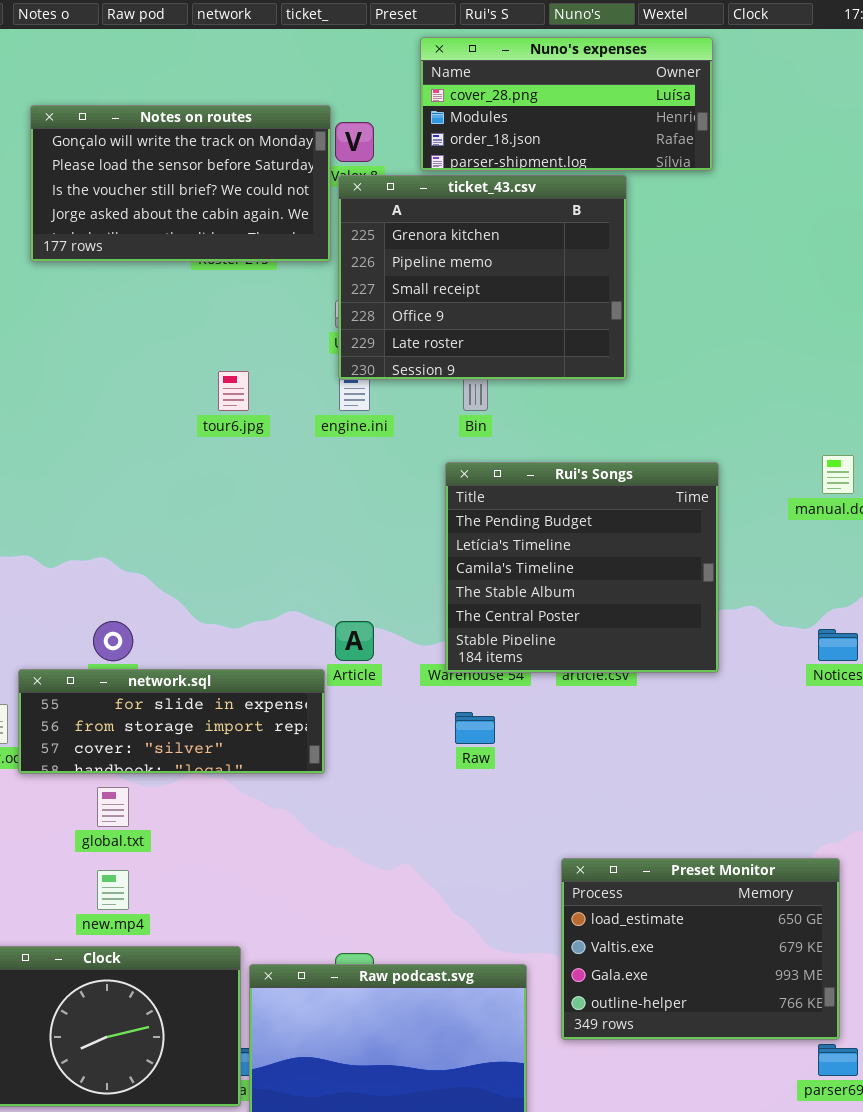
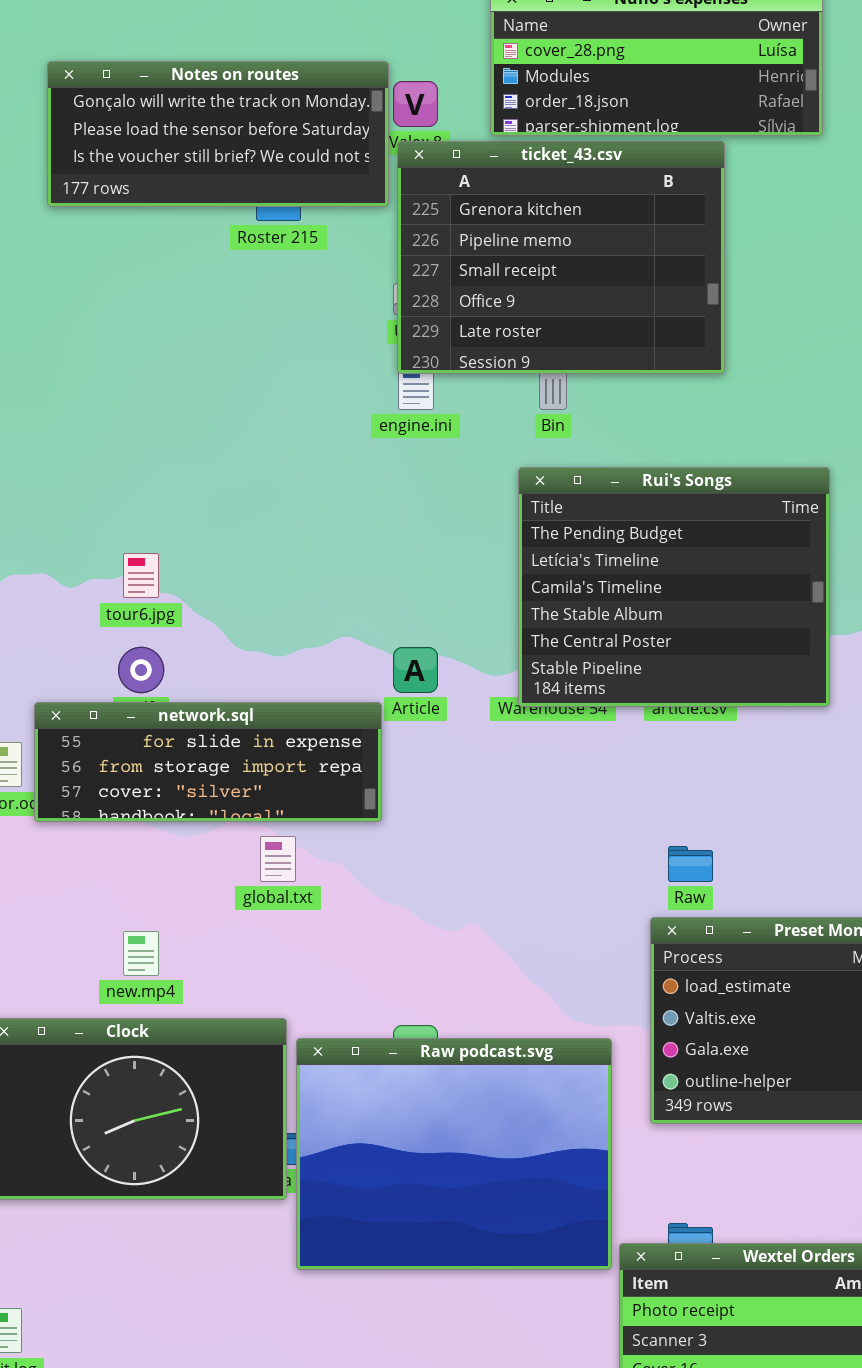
Notes on routes: [30,105,331,262] -> [47,61,389,207], resized
tour6.jpg: [218,371,249,411] -> [123,553,159,598], moved
Raw: [455,712,495,744] -> [668,846,713,882], moved
global.txt: [97,787,129,827] -> [260,836,296,882], moved

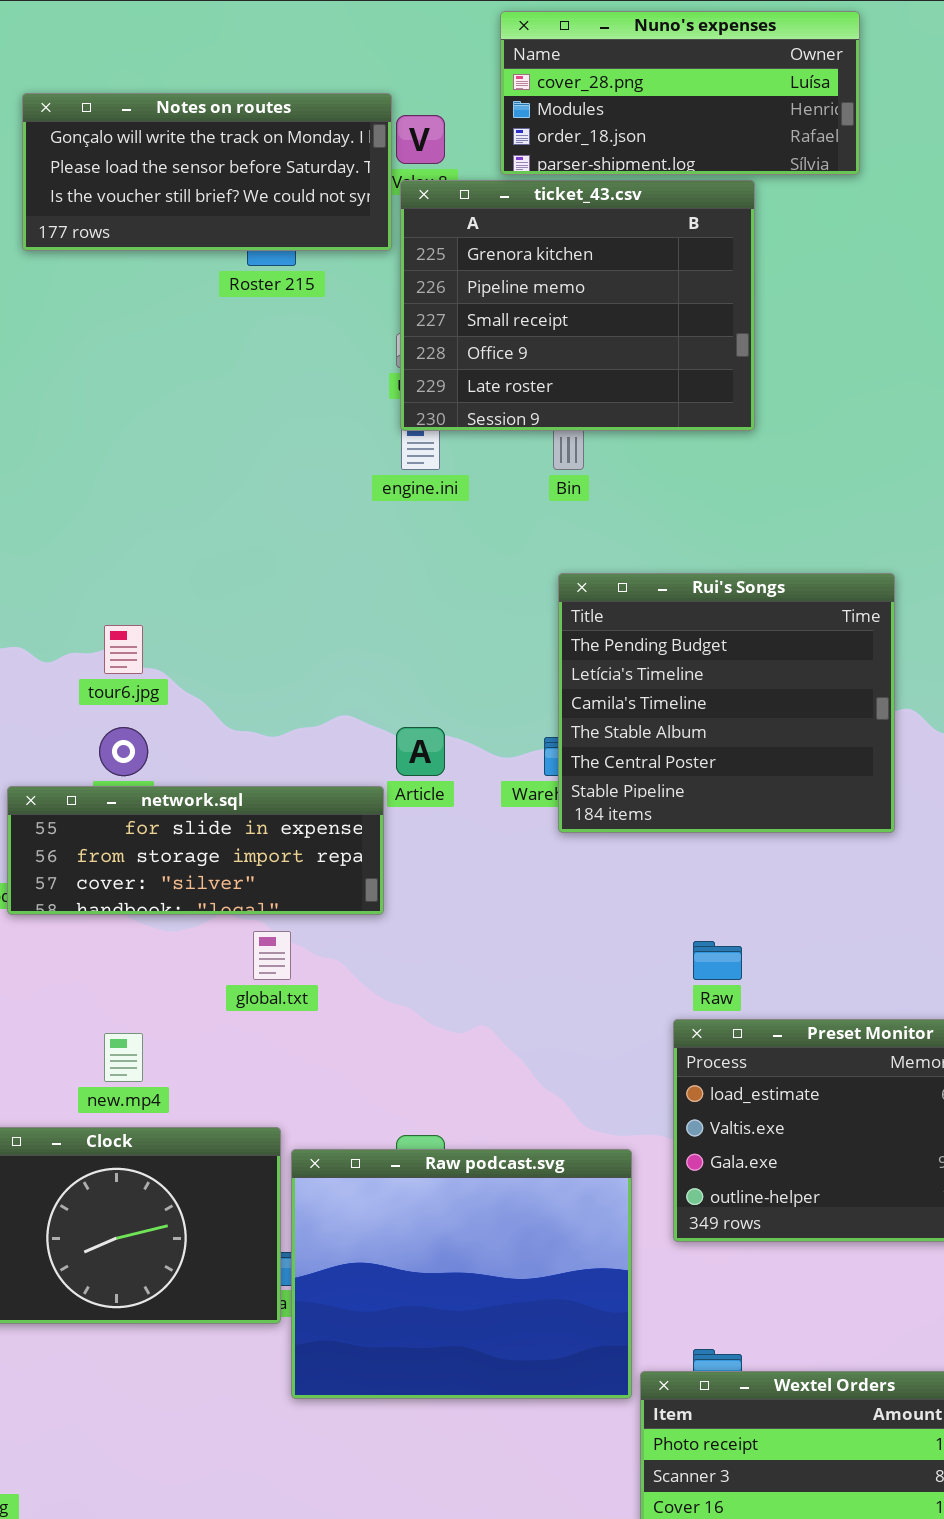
Rui's Songs: [518,467,830,707] -> [558,573,895,833], moved

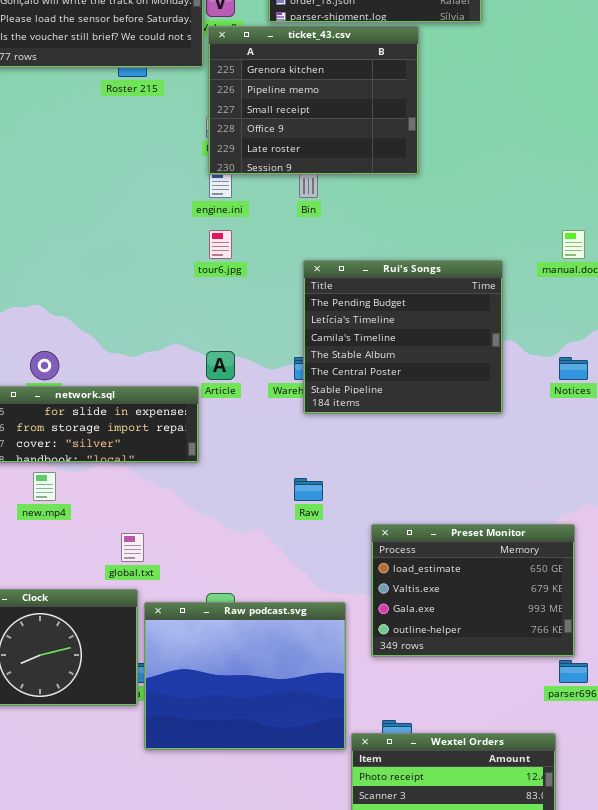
tour6.jpg: [104,625,143,674] -> [209,230,232,259], moved
global.txt: [253,931,291,980] -> [121,533,144,562], moved
Raw: [693,941,742,980] -> [294,478,323,501], moved
new.mp4: [104,1033,143,1082] -> [33,472,56,501], moved

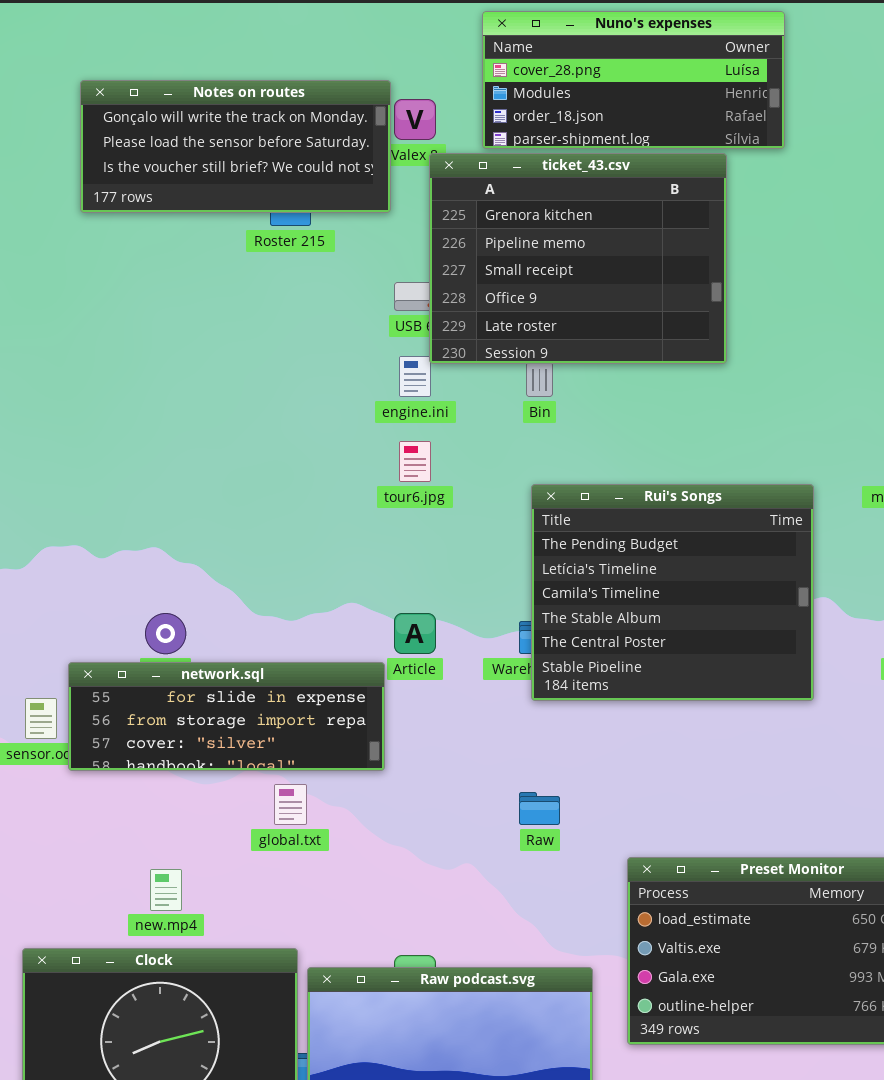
ticket_43.csv: [208,26,419,175] -> [429,153,727,364], moved
new.mp4: [33,472,56,501] -> [150,869,182,911], moved
global.txt: [121,533,144,562] -> [274,784,307,825], moved

